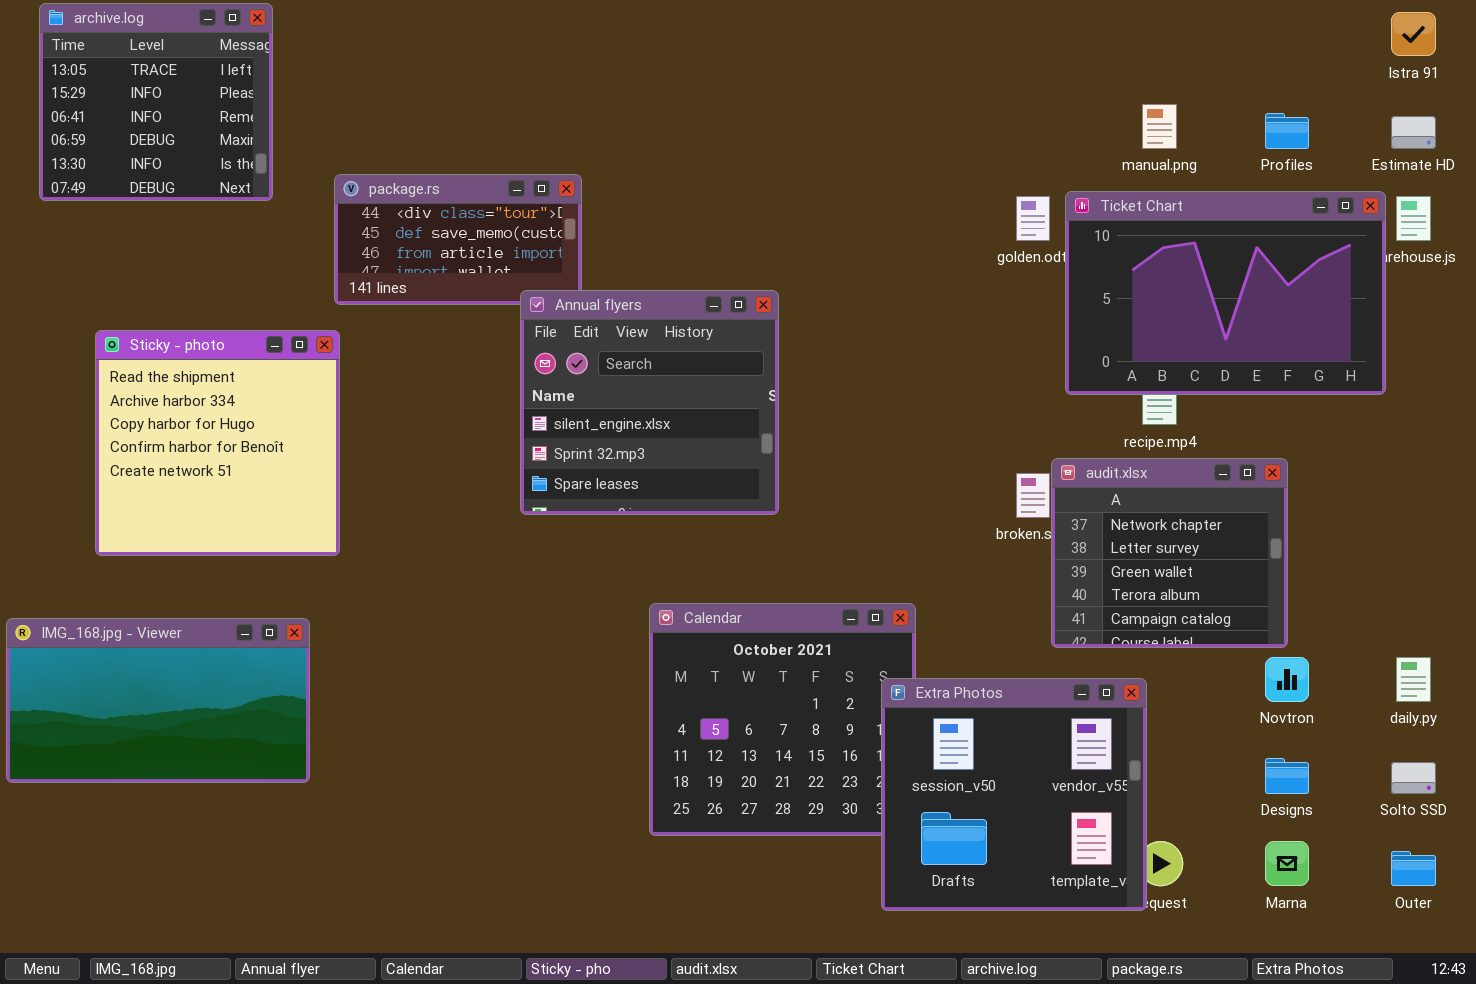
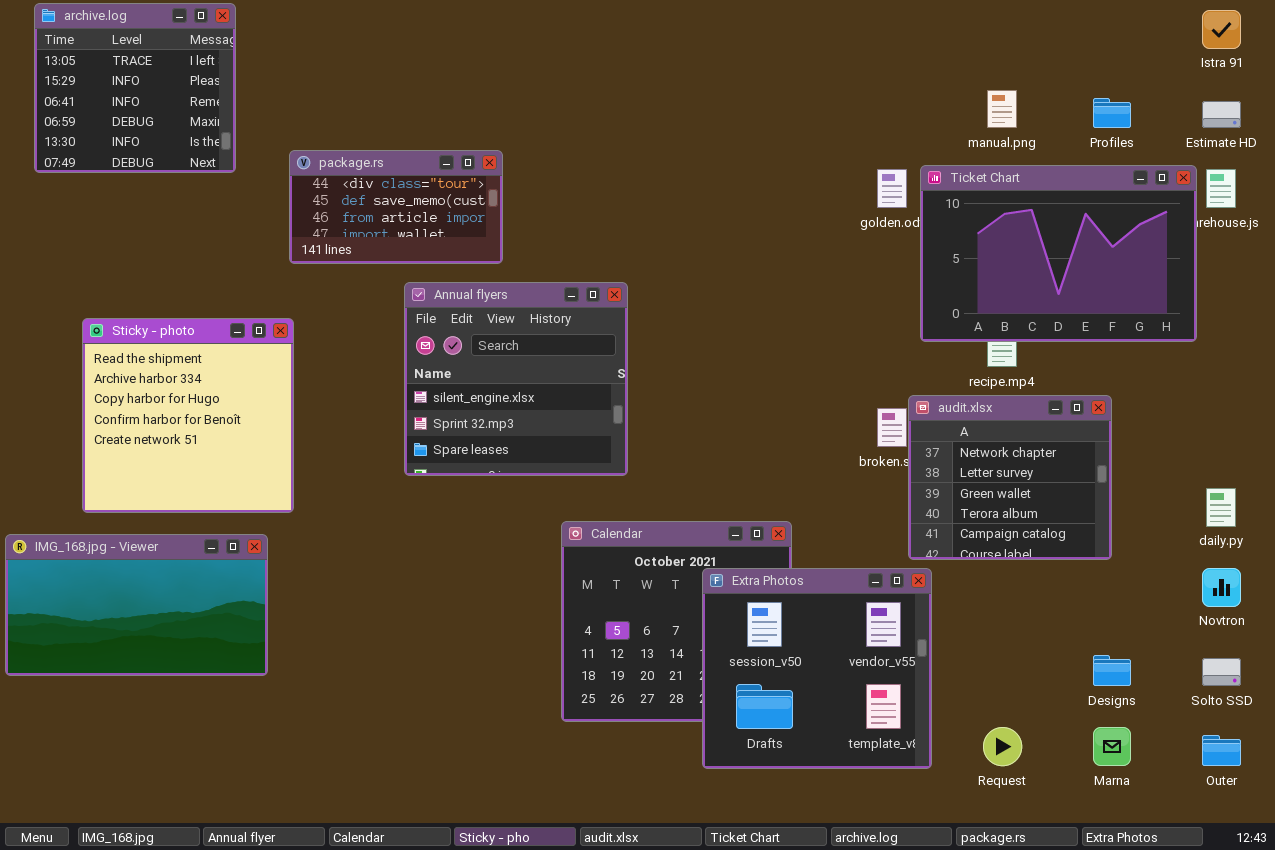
Annual flyers: [520,290,779,515] -> [404,282,628,476], moved
Sticky - photo: [95,330,340,556] -> [82,318,294,513], moved
Novtron: [1265,657,1309,702] -> [1202,568,1241,607], moved
daily.py: [1396,657,1431,702] -> [1206,488,1236,527], moved
Extra Photos: [881,678,1147,911] -> [702,568,932,769], moved

